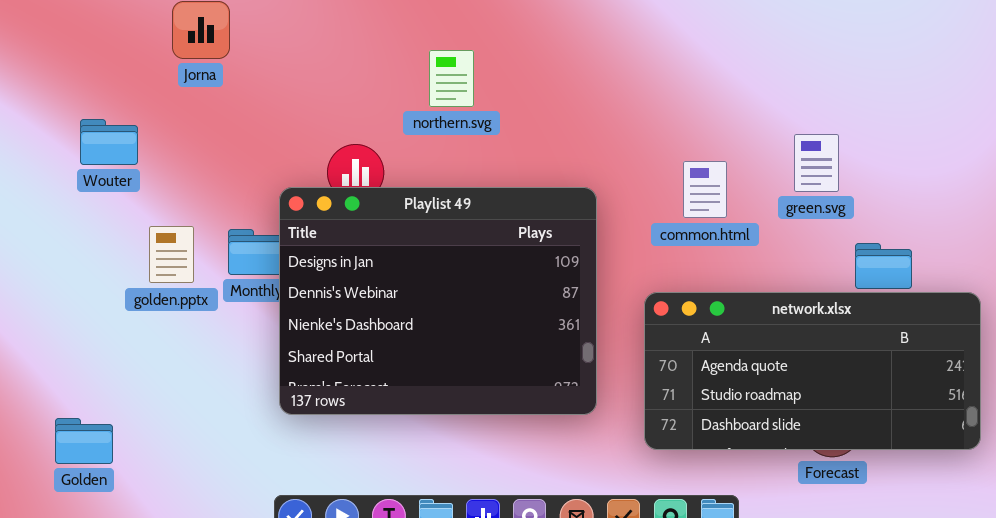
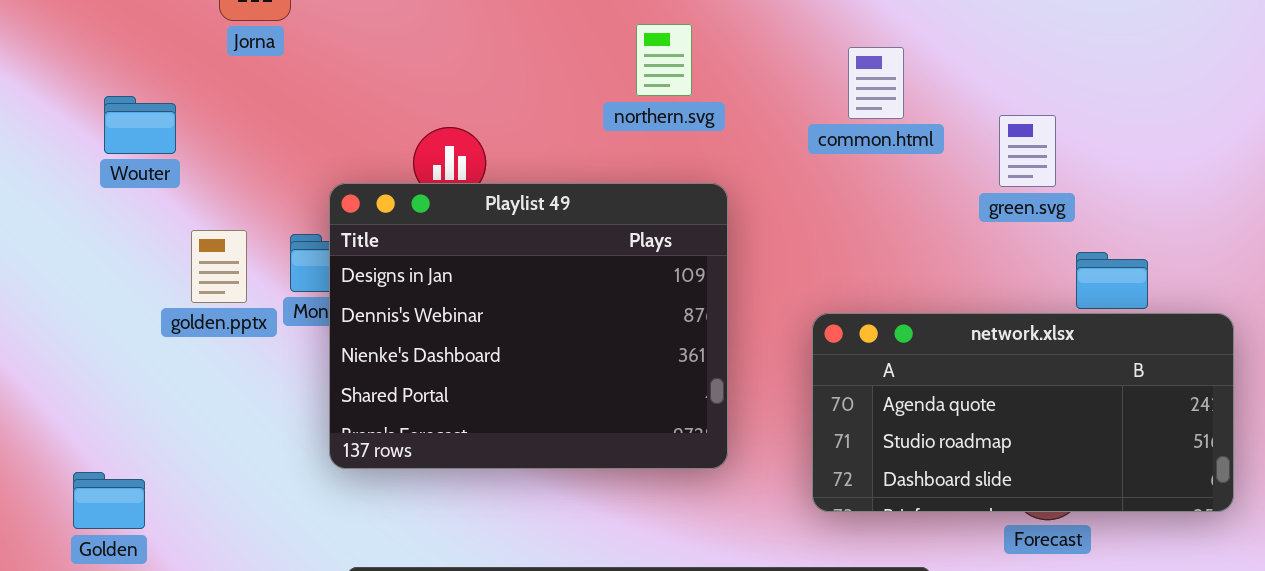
northern.svg: [429,50,474,107] -> [636,24,692,96], moved
common.html: [683,161,727,218] -> [848,47,904,119], moved
Playlist 49: [279,187,597,415] -> [329,183,728,469], moved

